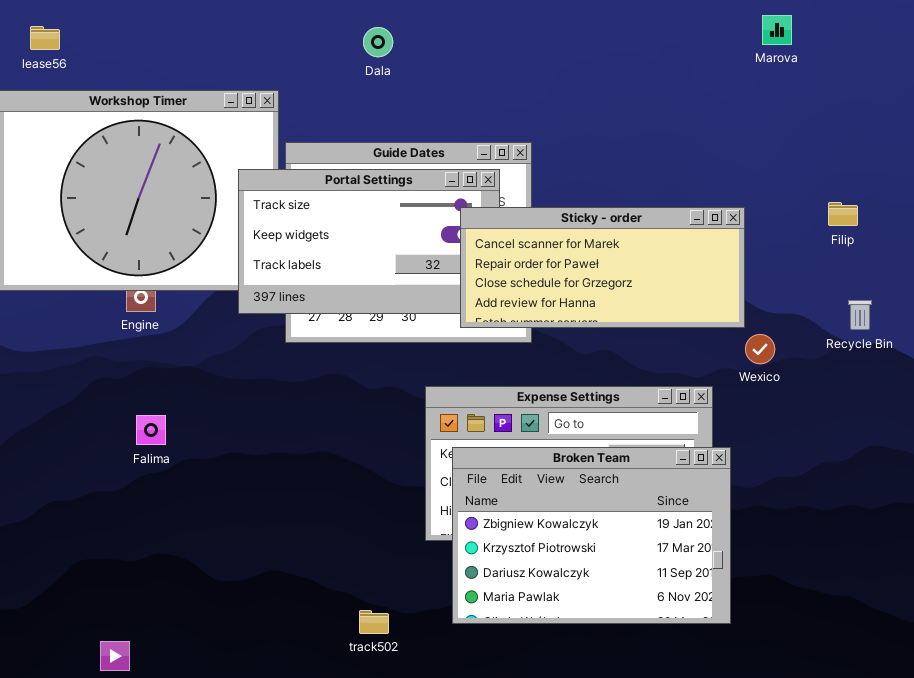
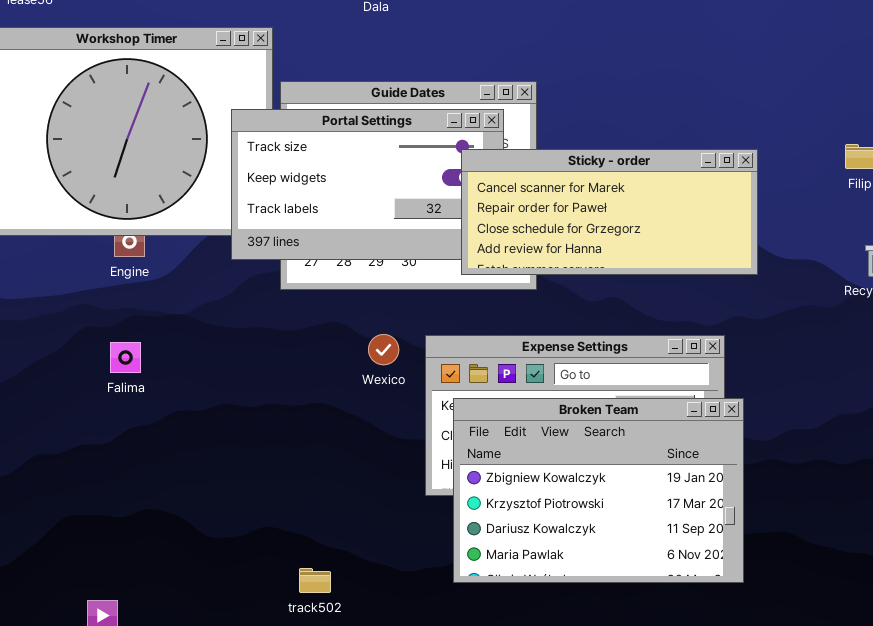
Wexico: [745,334,775,364] -> [368,334,399,365], moved
Falima: [136,415,166,445] -> [110,342,141,373], moved
track502: [359,610,389,634] -> [299,568,331,593], moved

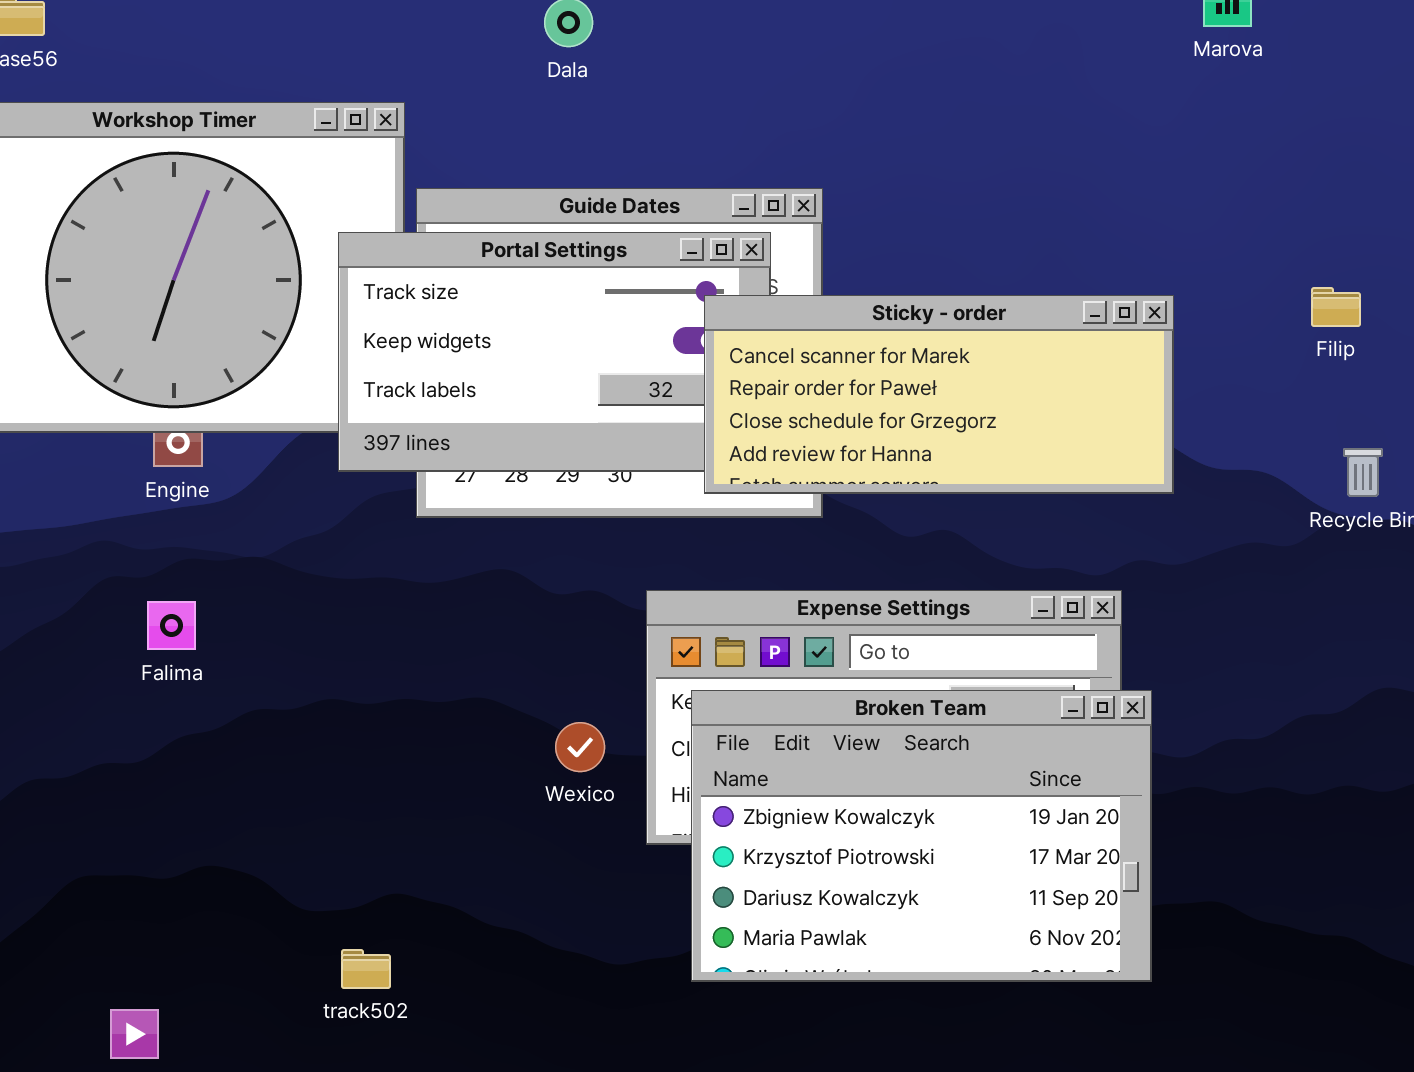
Wexico: [368,334,399,365] -> [555,722,605,772], moved
track502: [299,568,331,593] -> [341,949,391,989], moved

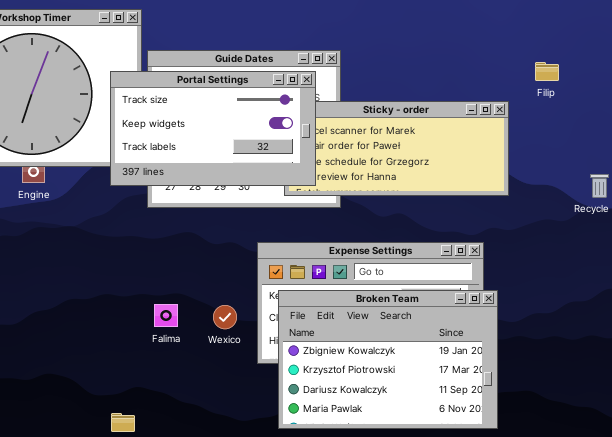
Portal Settings: [338,232,771,472] -> [110,71,316,186], raised
Filip: [1311,287,1361,327] -> [535,62,559,81], moved
Falima: [147,601,196,650] -> [154,304,178,327], moved

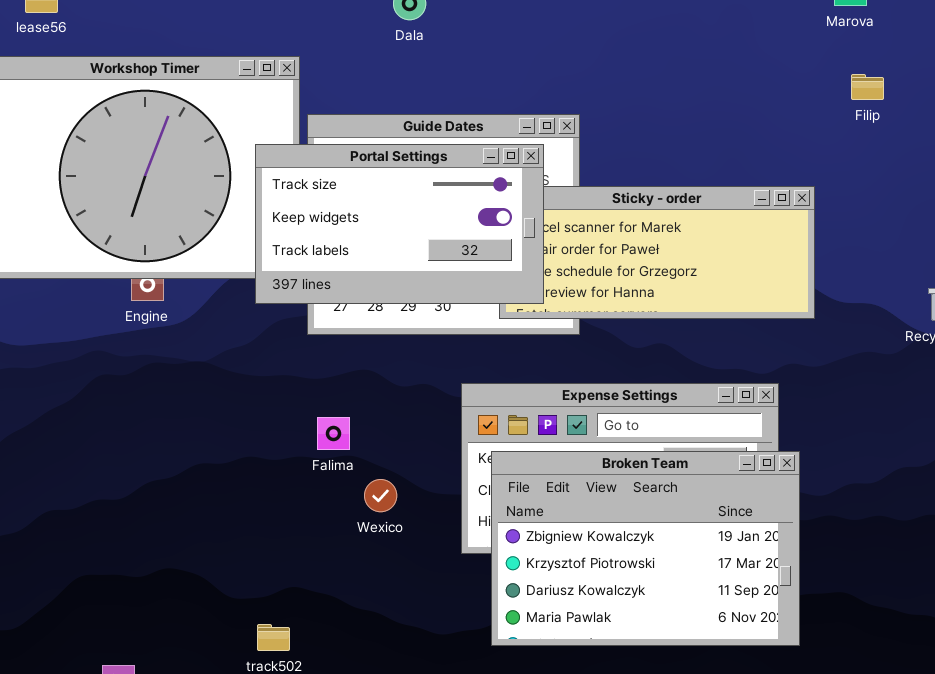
Filip: [535,62,559,81] -> [851,74,884,100], moved
Falima: [154,304,178,327] -> [317,417,350,450], moved
Wexico: [213,305,237,329] -> [364,479,397,512], moved

